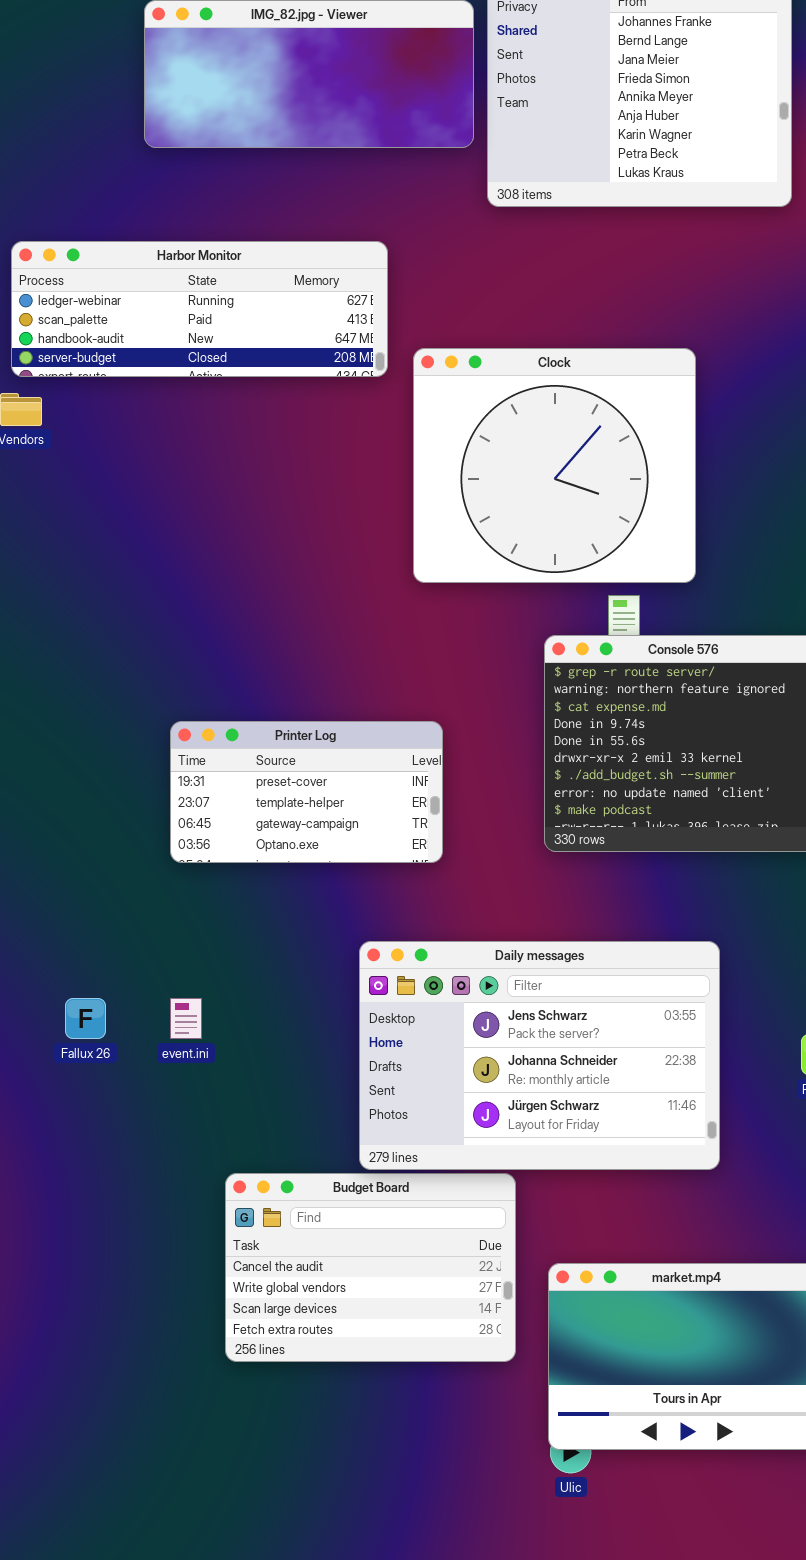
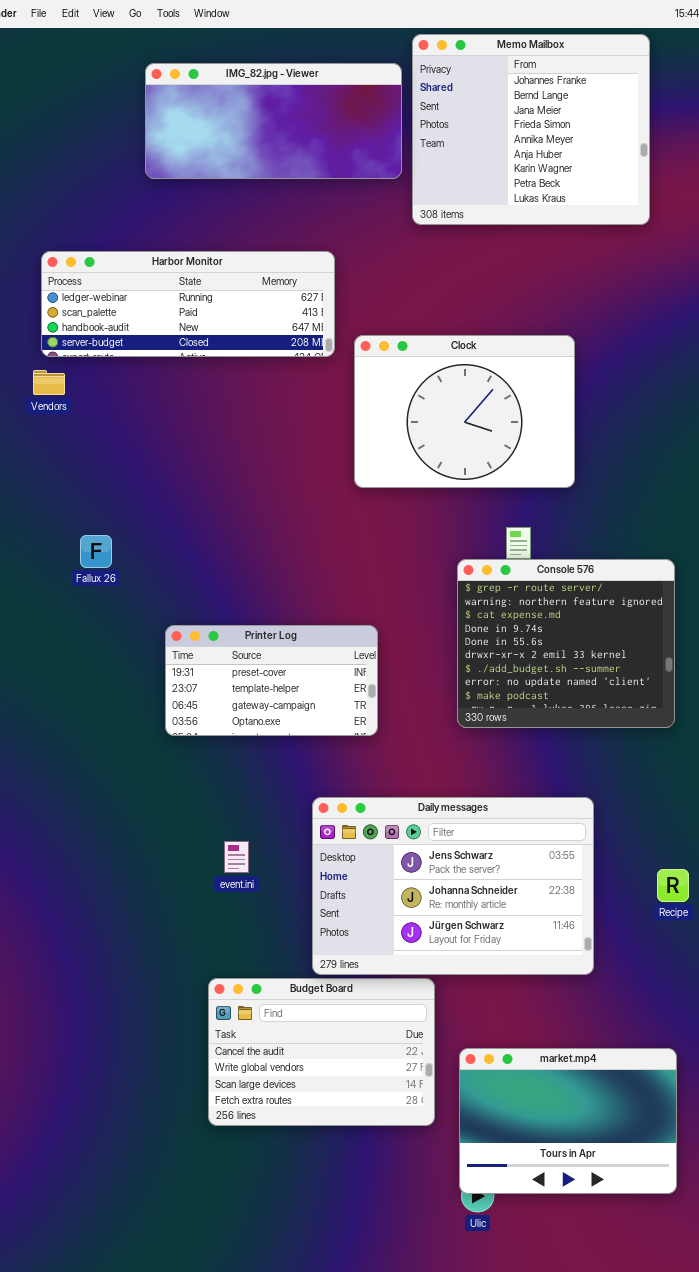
Clock: [413,348,696,583] -> [354,335,575,488], resized
Fallux 26: [65,998,106,1039] -> [80,535,112,568], moved
event.ini: [170,998,202,1039] -> [224,841,249,873], moved

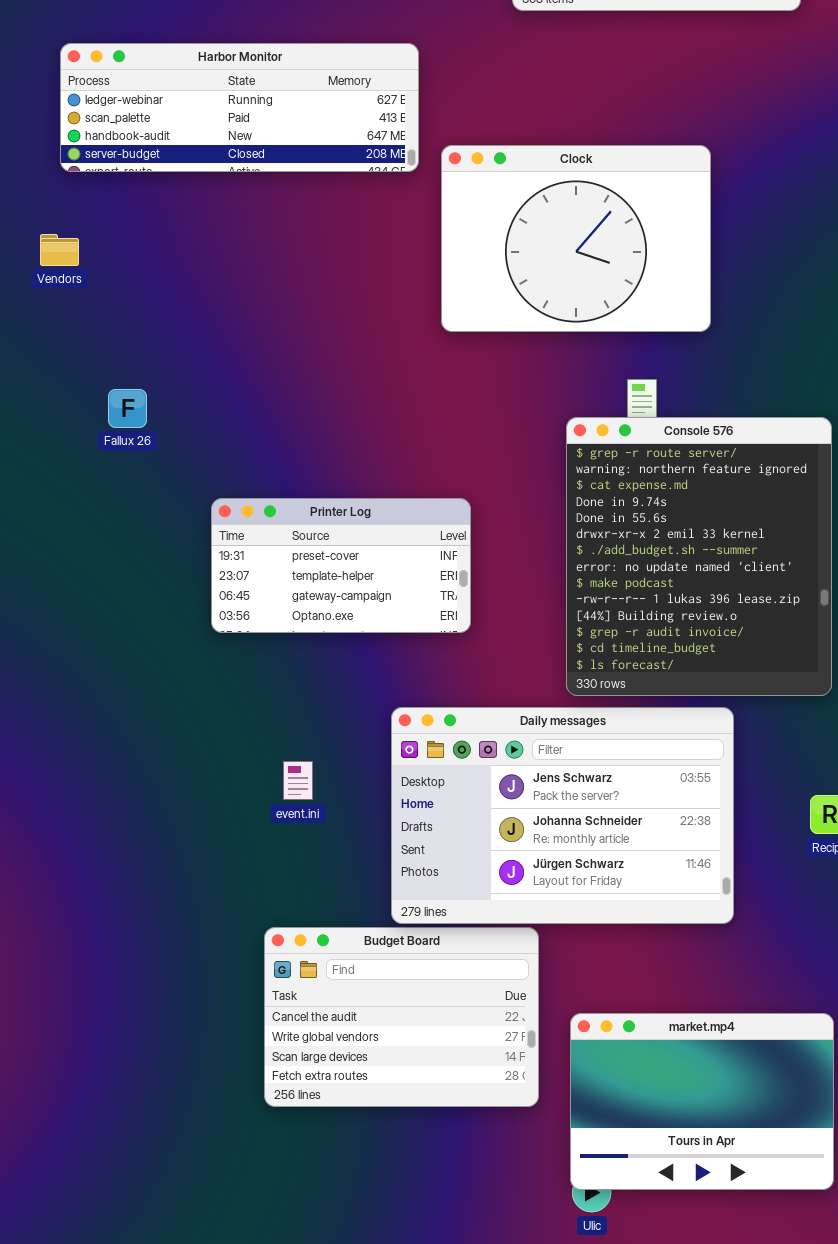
Vendors: [33,370,65,395] -> [40,234,79,266], moved
Console 576: [457,559,675,728] -> [566,417,832,696], resized

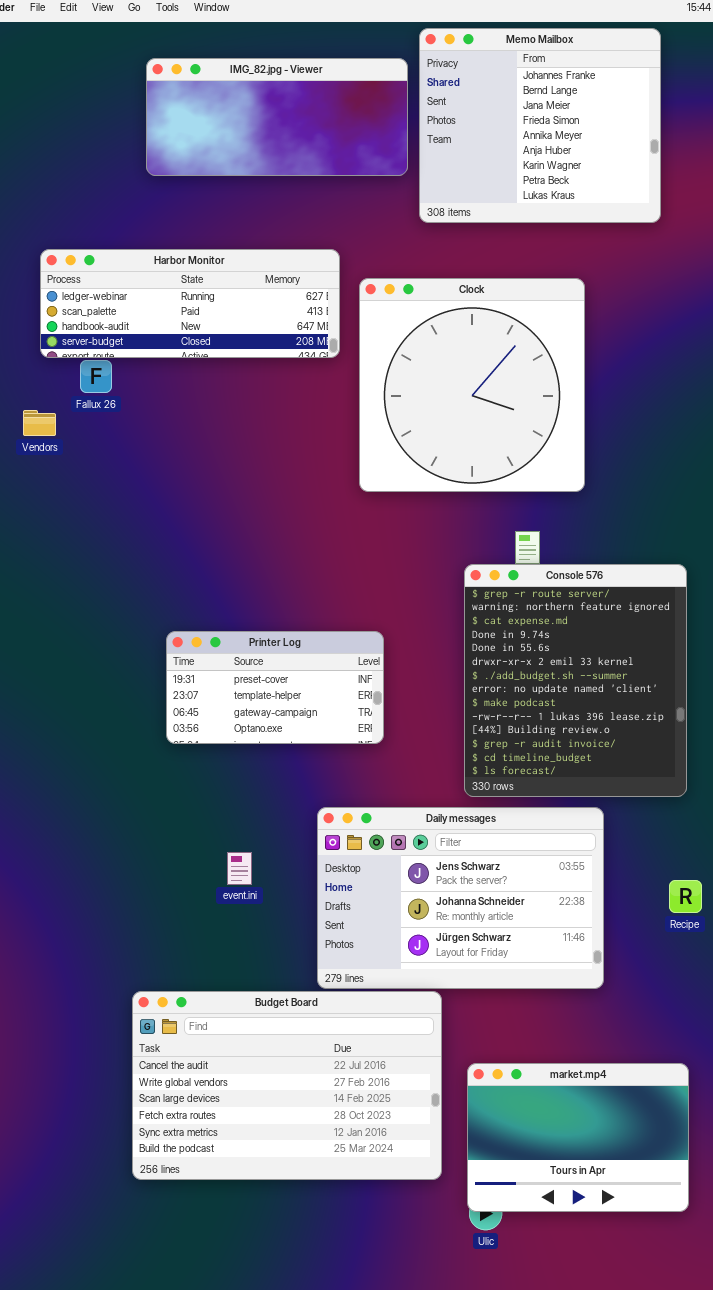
Clock: [441,145,711,332] -> [359,278,585,492], resized
Fallux 26: [108,389,147,428] -> [80,360,112,393], moved
Budget Board: [264,927,539,1107] -> [132,991,442,1180], resized

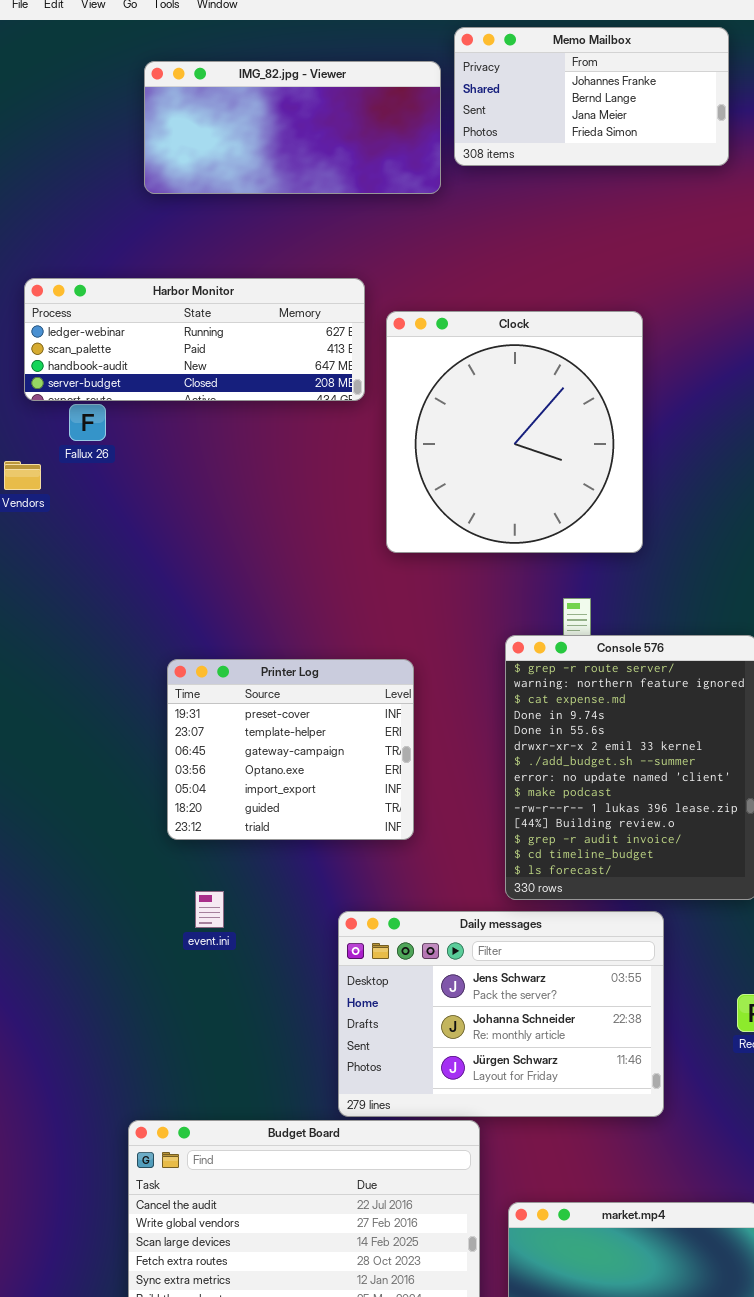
Memo Mailbox: [419,28,661,223] -> [454,27,729,166], resized
Printer Log: [166,631,384,744] -> [167,659,414,840], resized
event.ini: [227,852,252,885] -> [195,891,224,928], moved

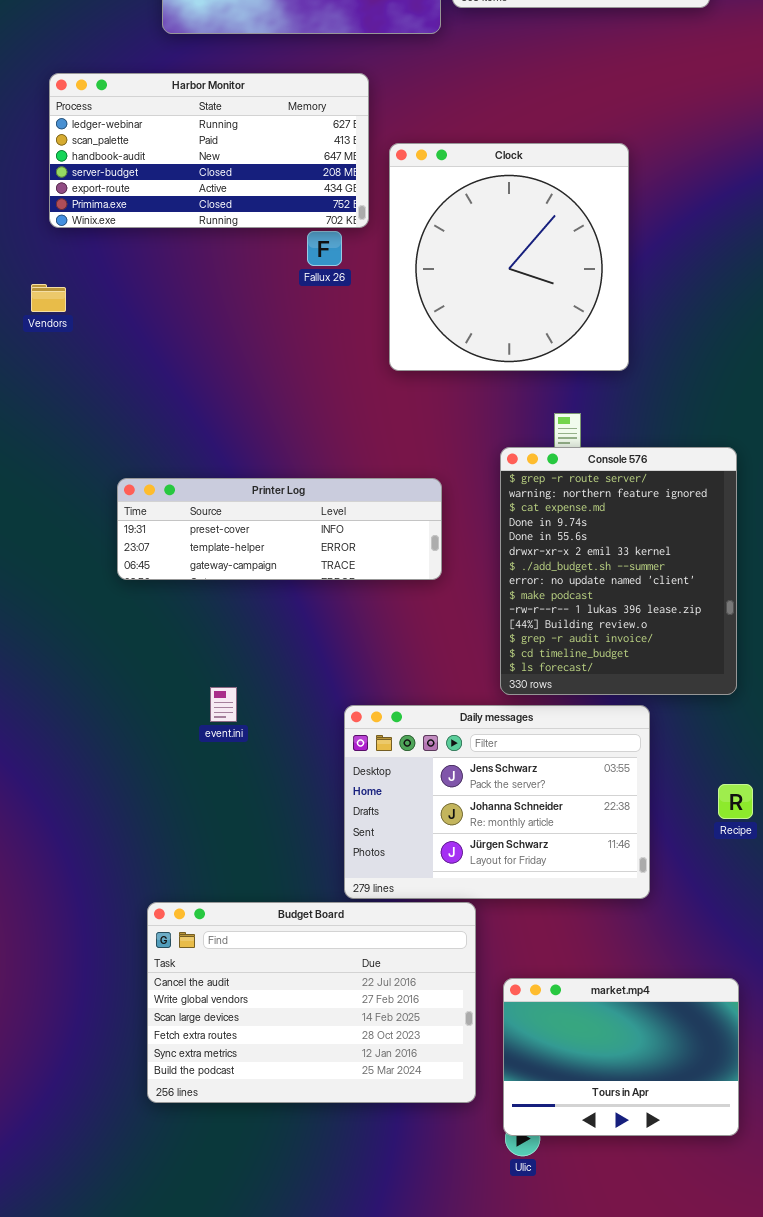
Harbor Monitor: [24,278,365,401] -> [49,73,369,228], resized
Fallux 26: [69,404,106,441] -> [307,231,342,266], moved
Printer Log: [167,659,414,840] -> [117,478,442,580], moved, resized

